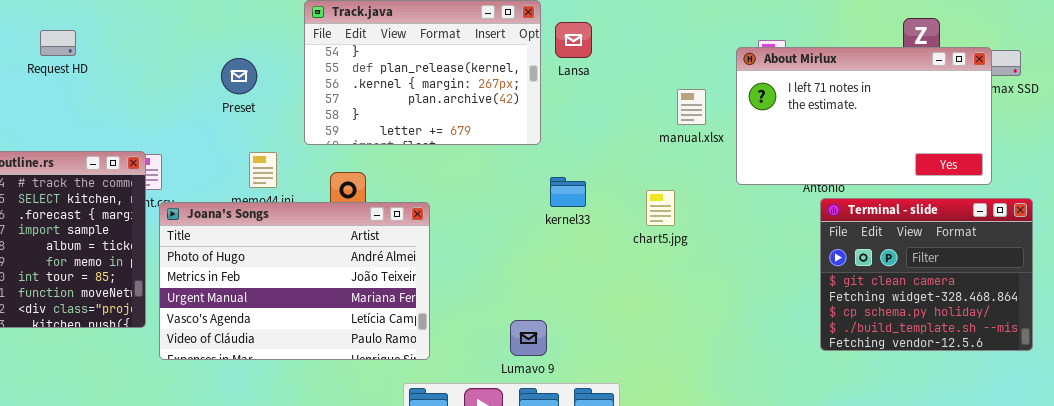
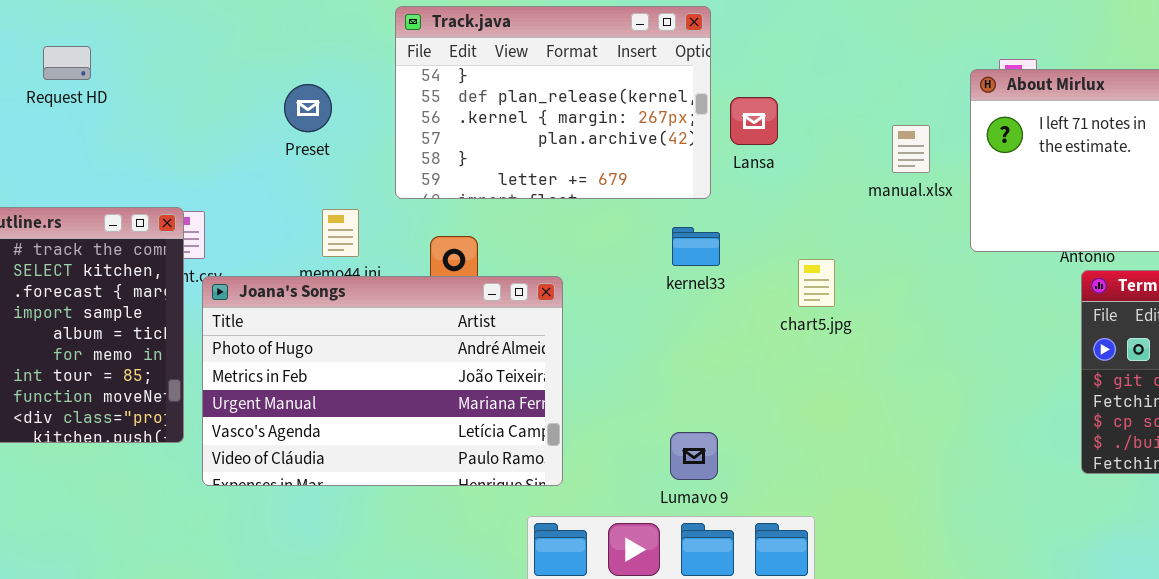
Lansa: [555,22,592,58] -> [730,97,778,145], moved
kernel33: [550,177,586,207] -> [672,227,720,266], moved
chart5.jpg: [646,190,675,226] -> [798,259,835,307], moved

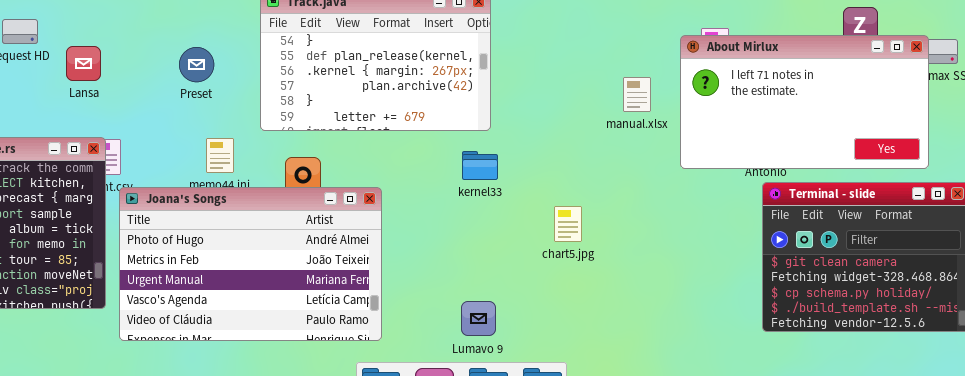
Lansa: [730,97,778,145] -> [66,46,101,81], moved
chart5.jpg: [798,259,835,307] -> [554,206,582,242], moved

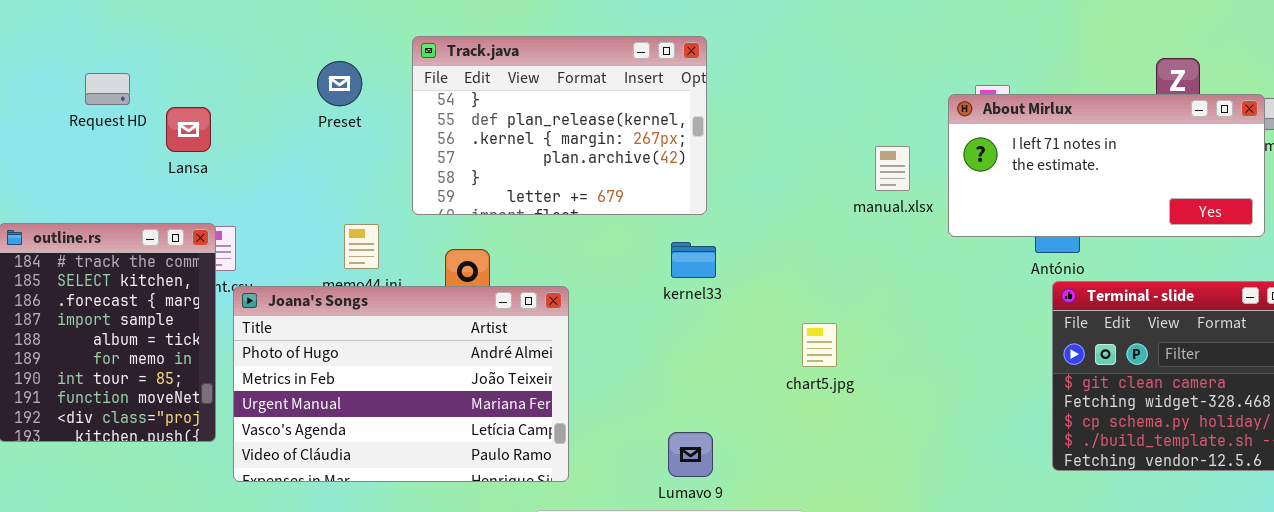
About Mirlux: [680,35,929,169] -> [948,94,1265,237], resized
Preset: [179,47,214,82] -> [317,61,362,106], moved
chart5.jpg: [554,206,582,242] -> [802,323,837,367], moved

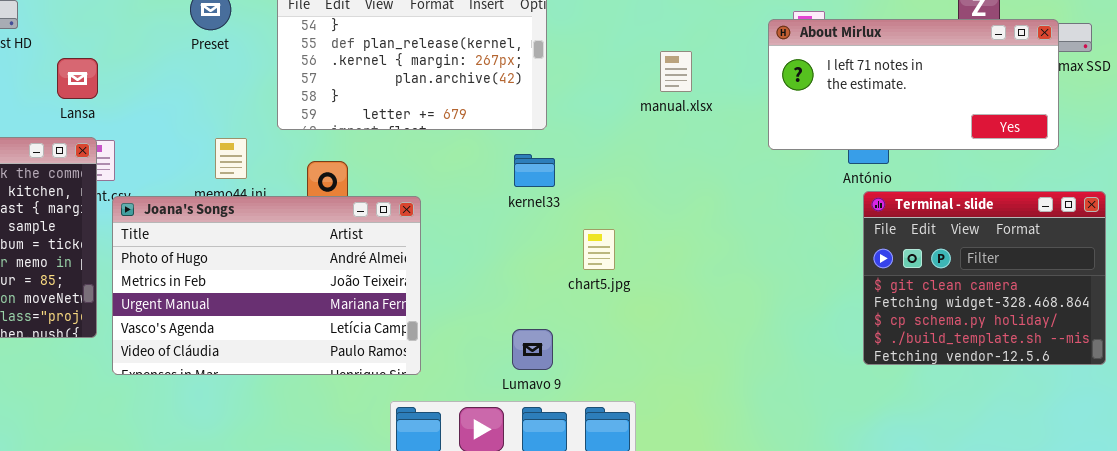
Lansa: [166,107,211,152] -> [57,58,98,99], moved
manual.xlsx: [875,146,910,191] -> [660,51,692,92], moved
chart5.jpg: [802,323,837,367] -> [583,229,615,270], moved

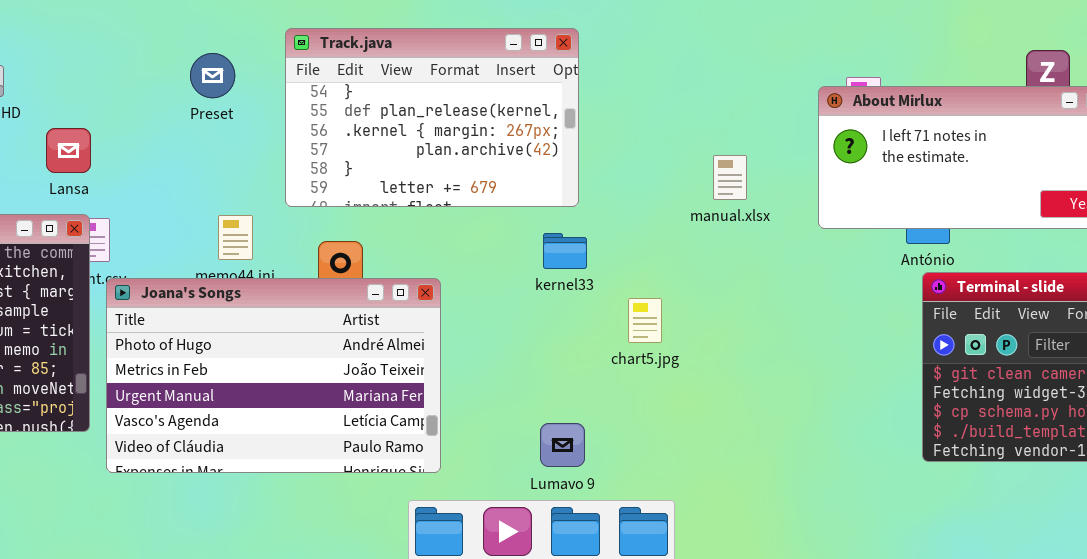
manual.xlsx: [660,51,692,92] -> [713,155,747,200], moved
chart5.jpg: [583,229,615,270] -> [628,298,662,343], moved

